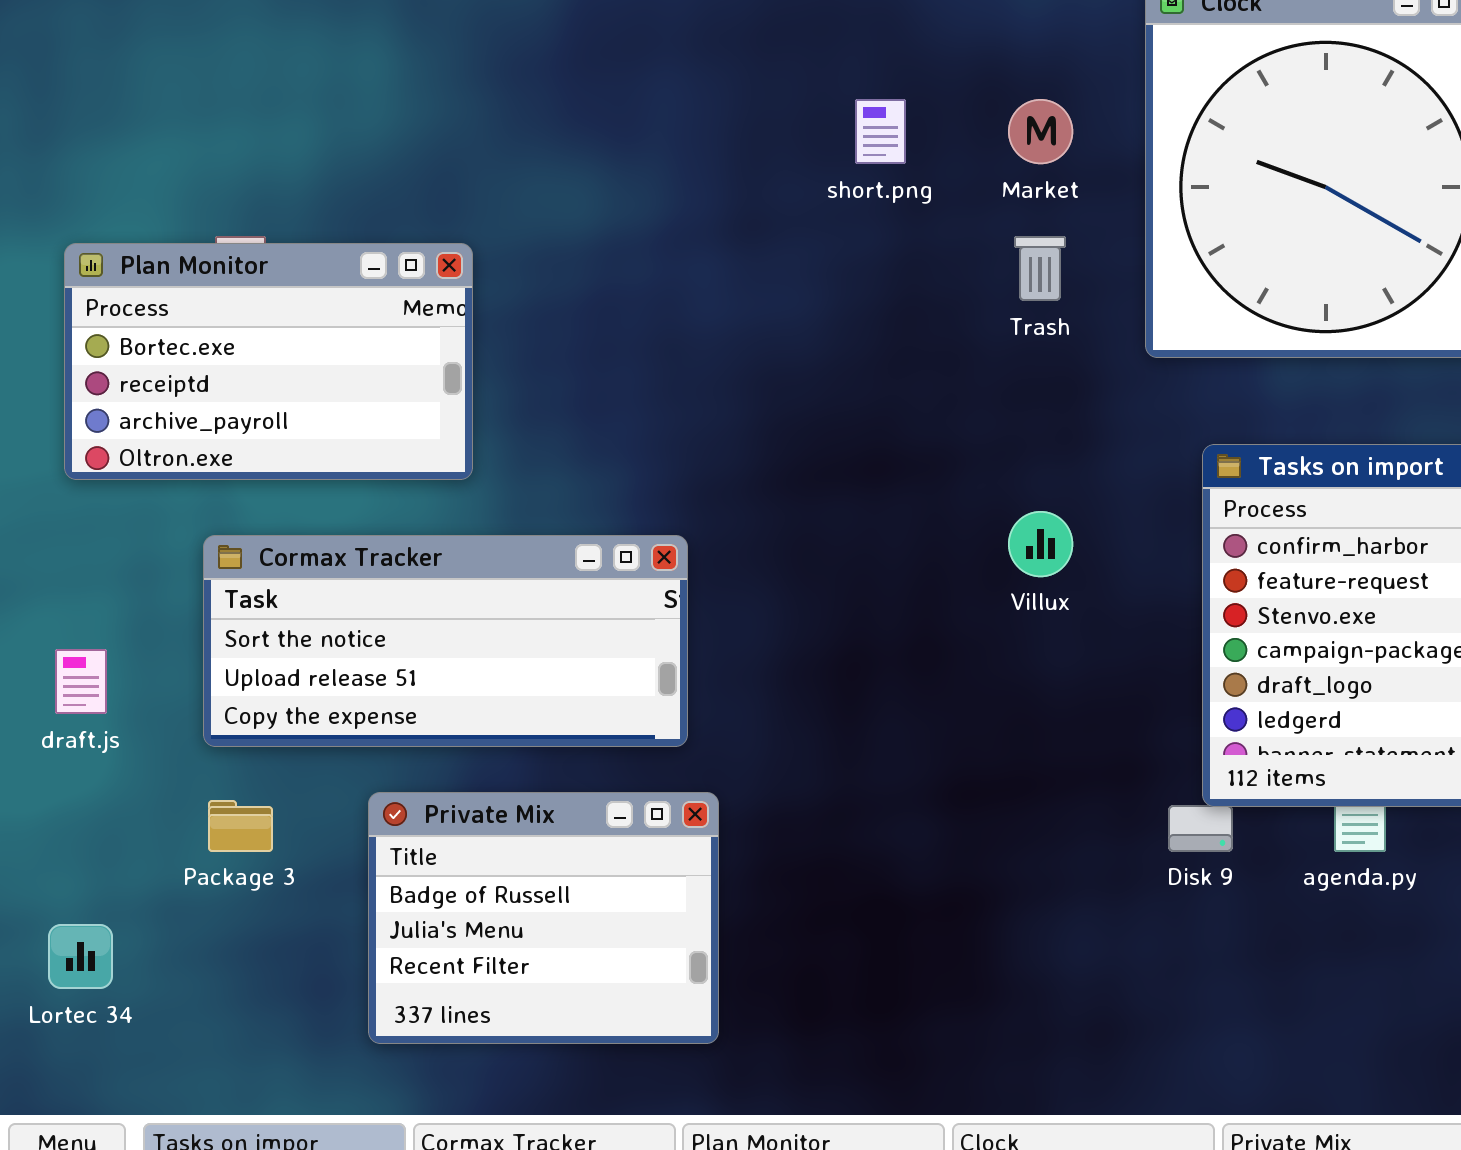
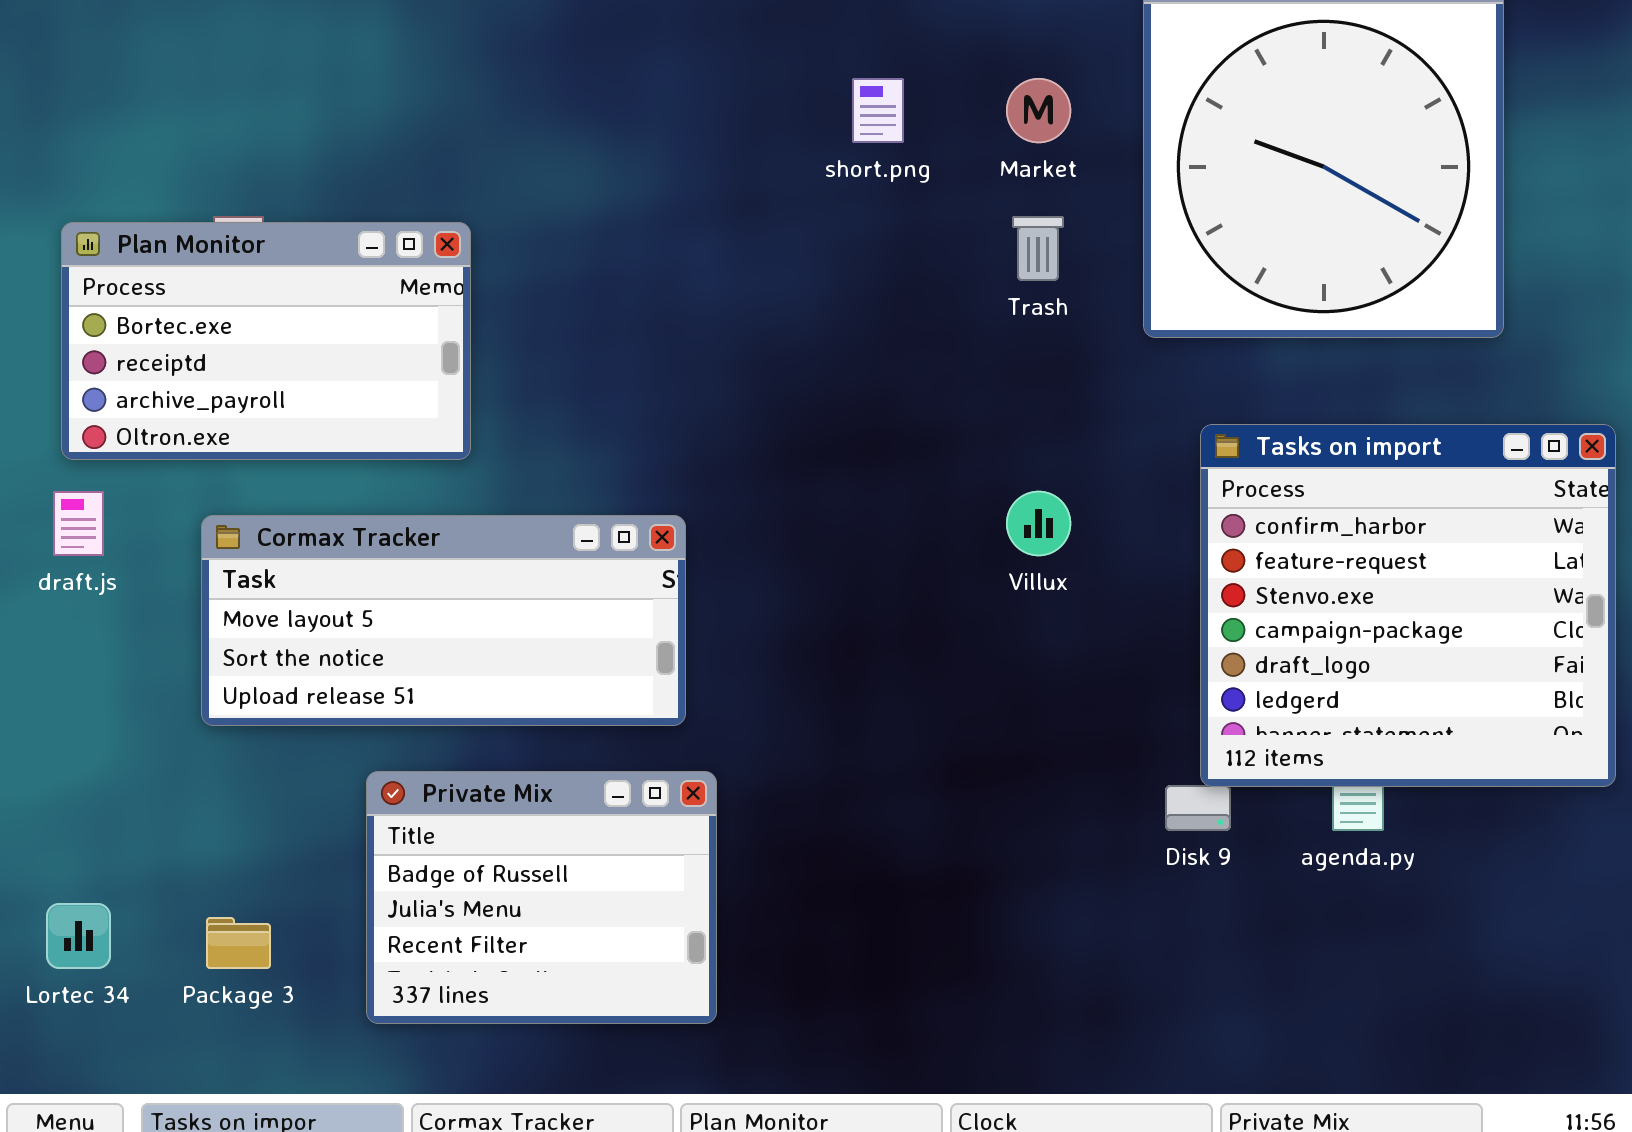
Cormax Tracker: [203,535,688,747] -> [201,515,686,726], scrolled up 1 row
draft.js: [55,649,107,714] -> [53,491,104,556], moved
Package 3: [208,800,273,852] -> [206,917,271,969], moved

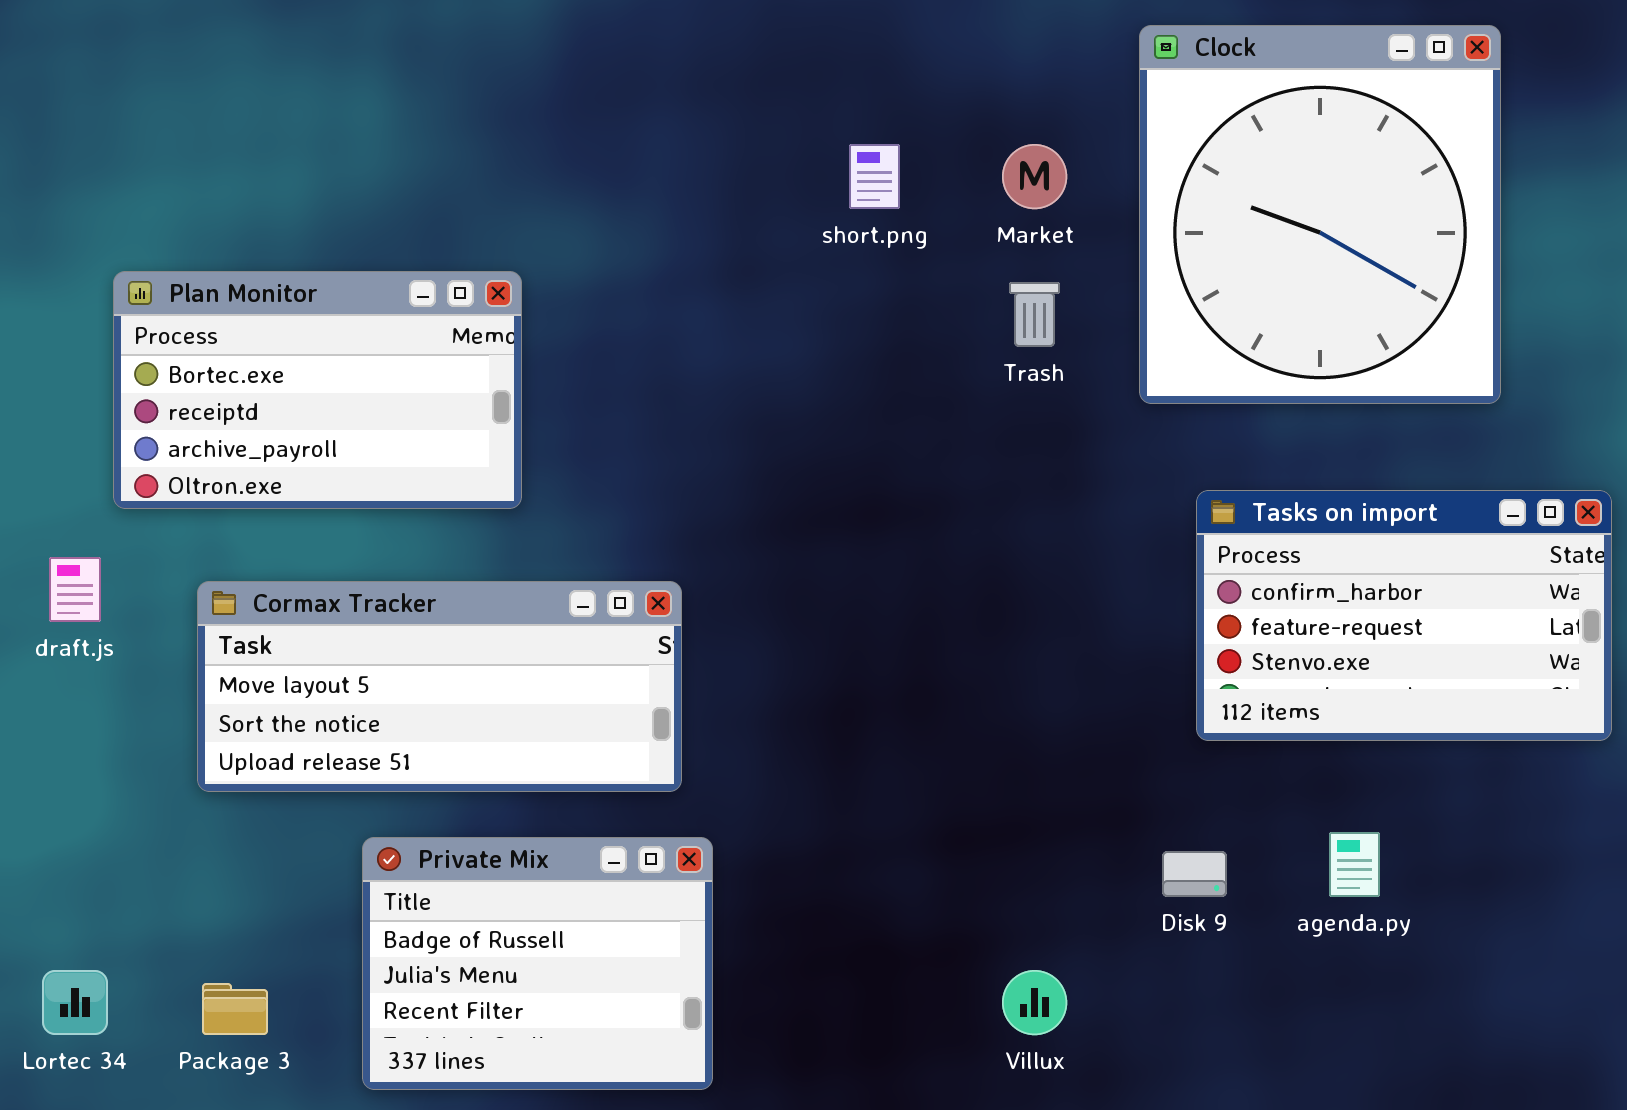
Plan Monitor: [61,222,471,460] -> [113,271,522,509], moved
Tasks on import: [1200,424,1616,787] -> [1196,490,1612,741], resized
Villux: [1006,491,1071,556] -> [1002,970,1067,1035], moved

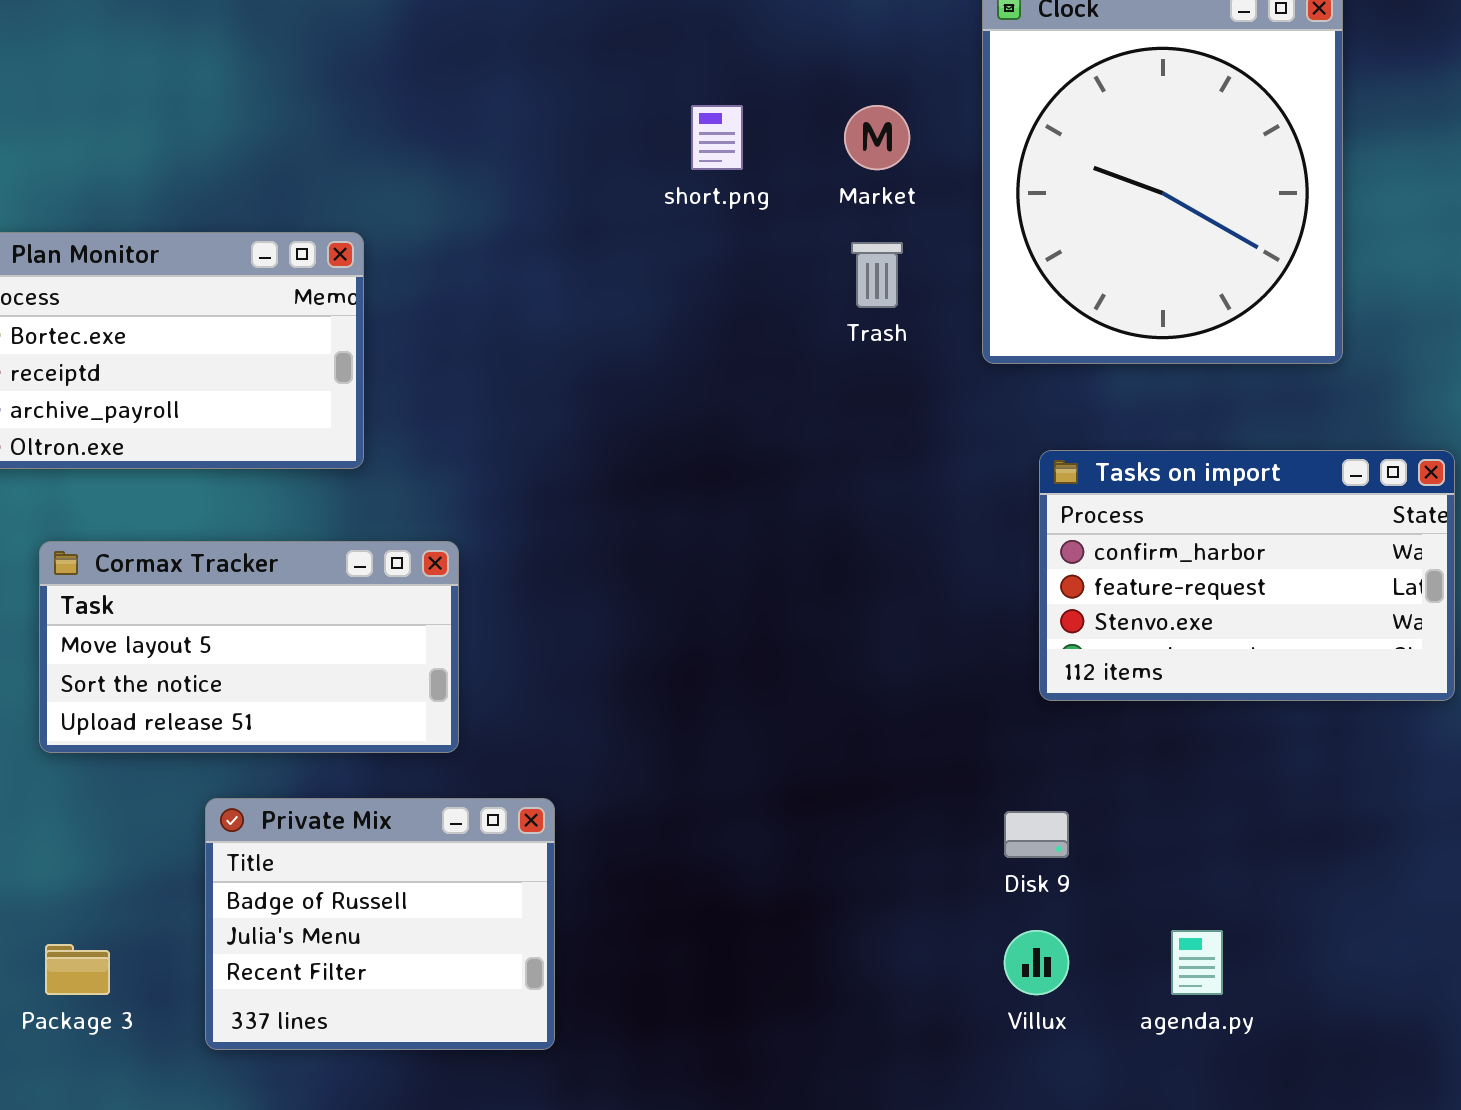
Cormax Tracker: [197,581,682,792] -> [39,541,459,753], resized
agenda.py: [1329,832,1380,897] -> [1171,930,1223,995], moved
Villux: [1002,970,1067,1035] -> [1004,930,1069,995], moved

